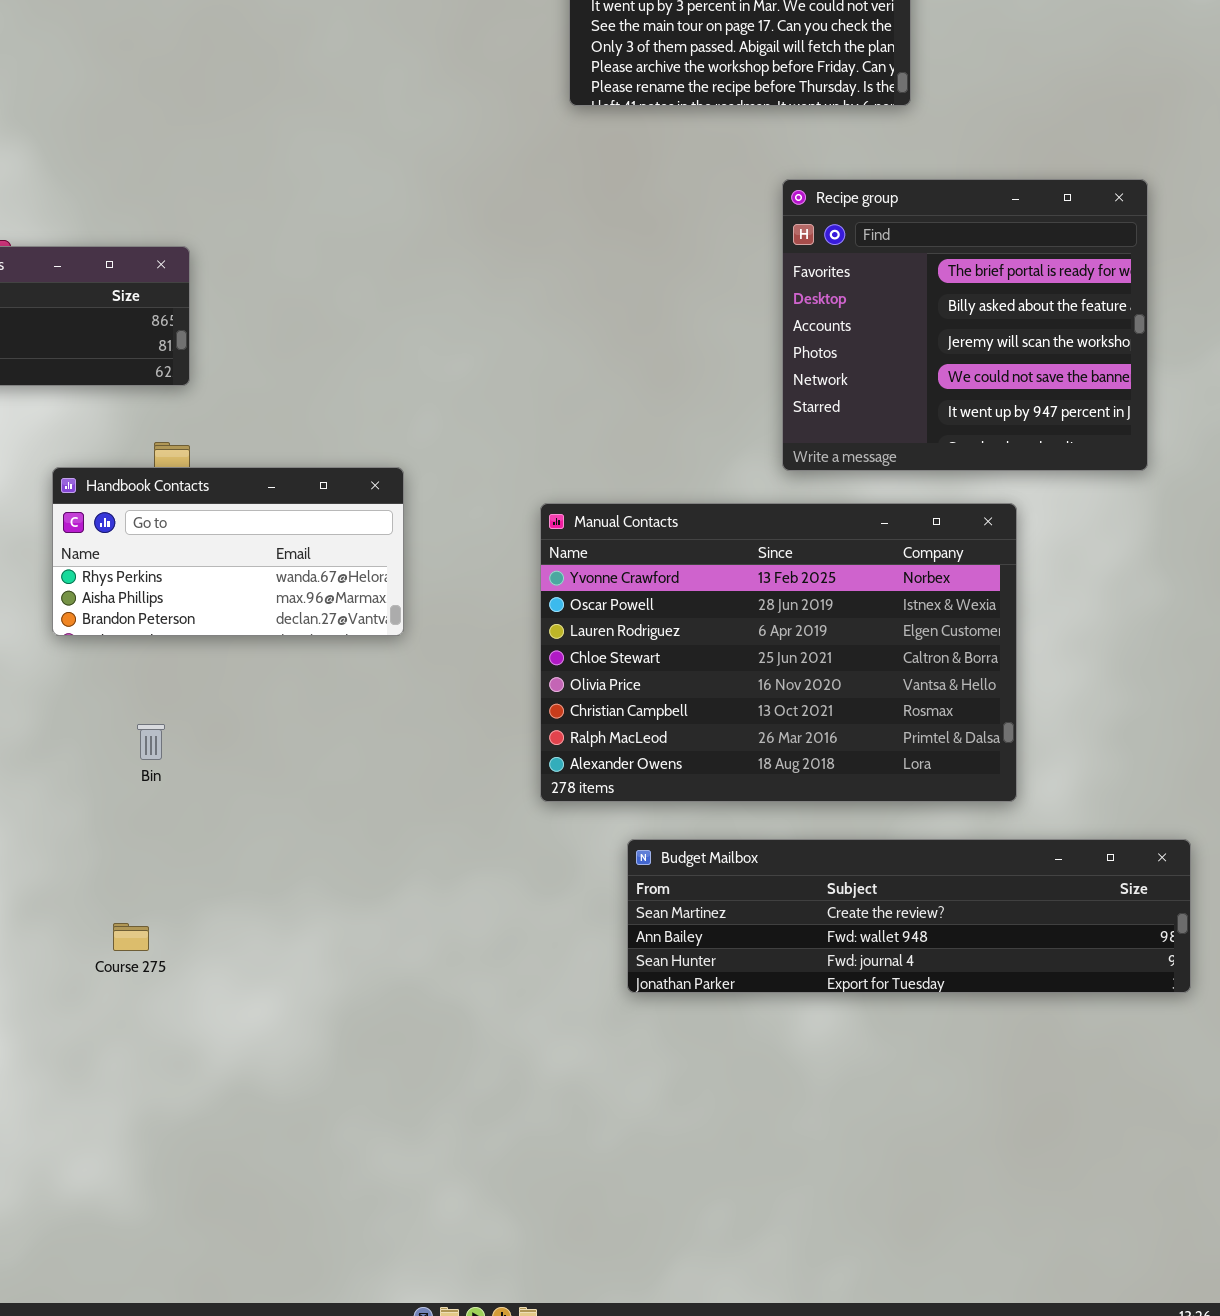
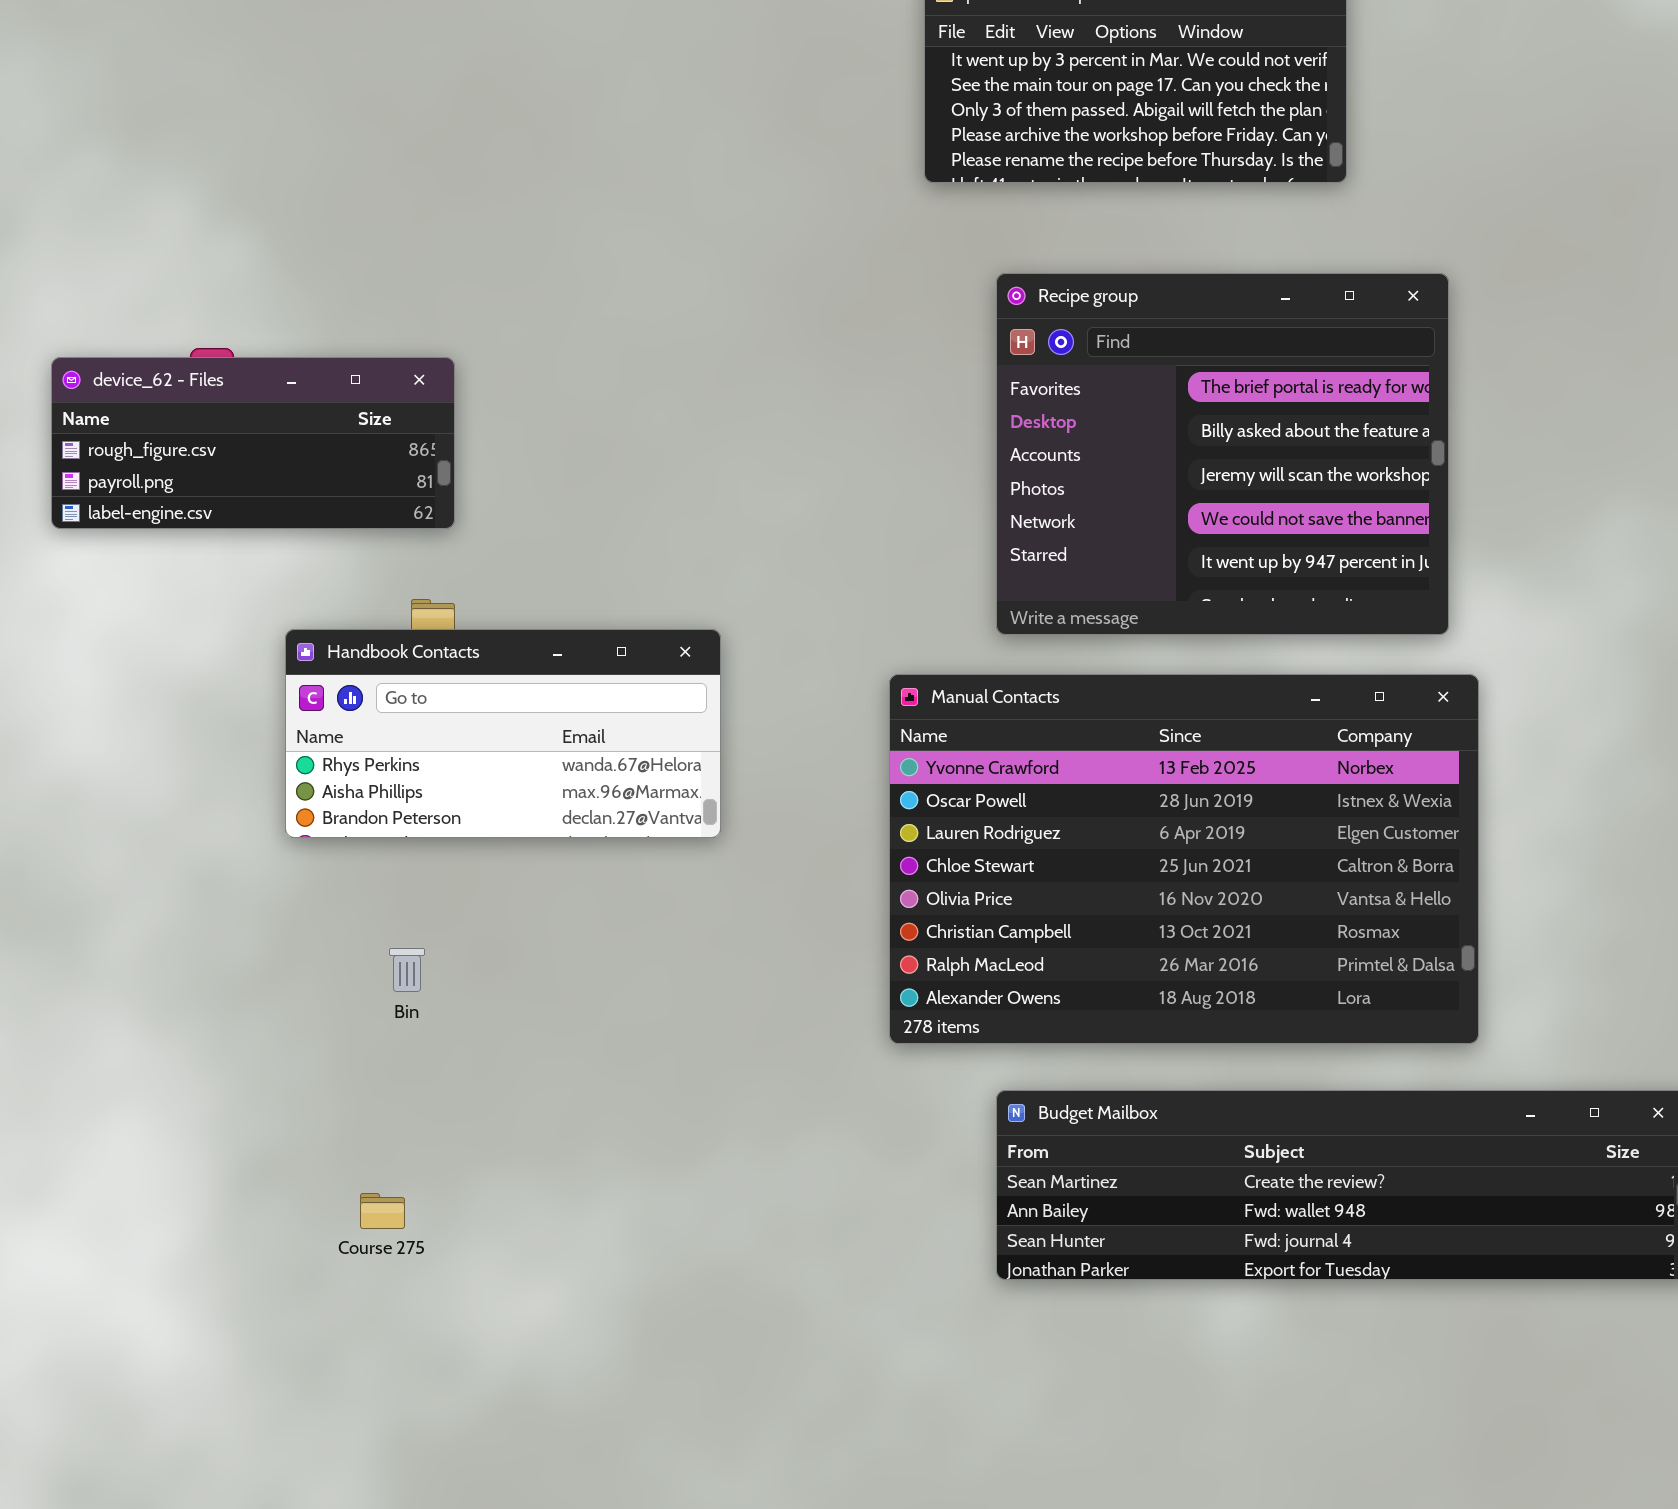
Recipe group: [782,179,1148,471] -> [996,273,1449,635], moved

